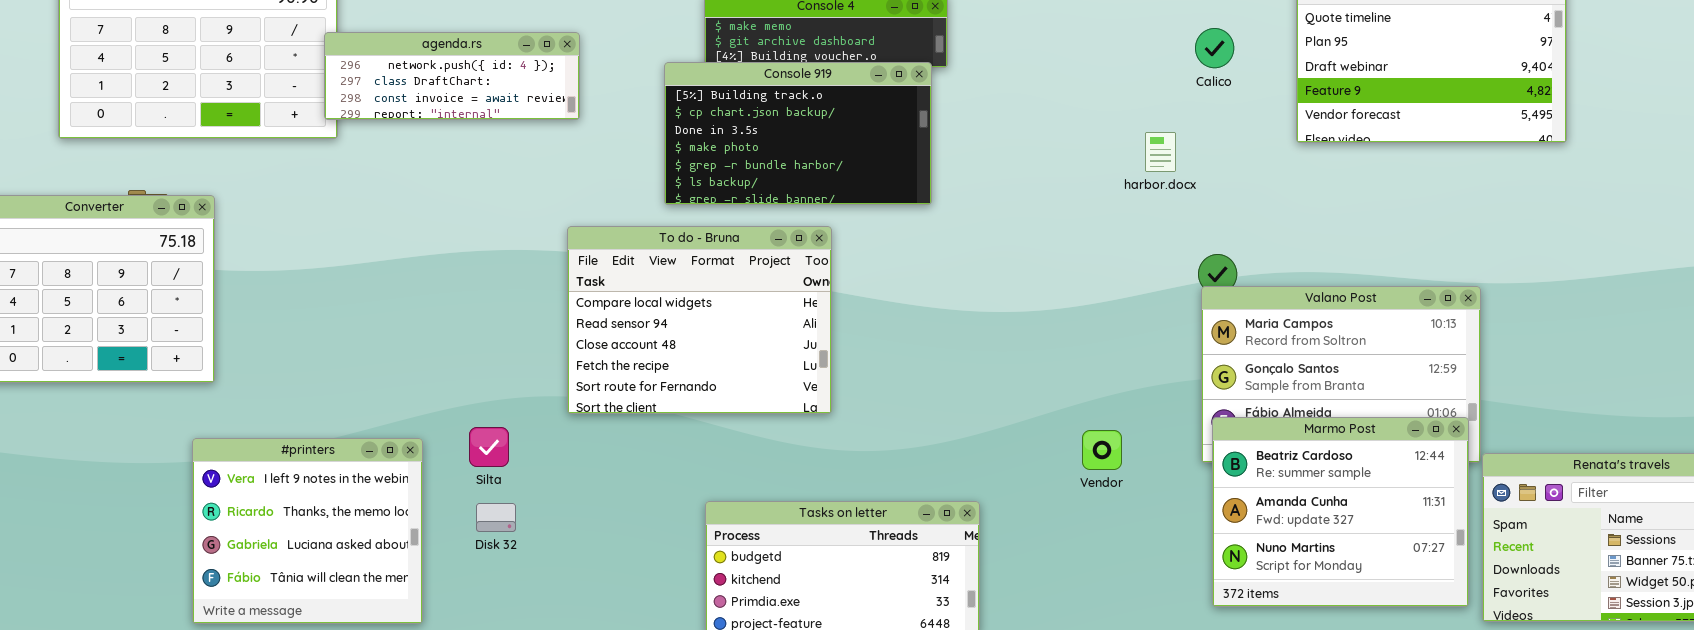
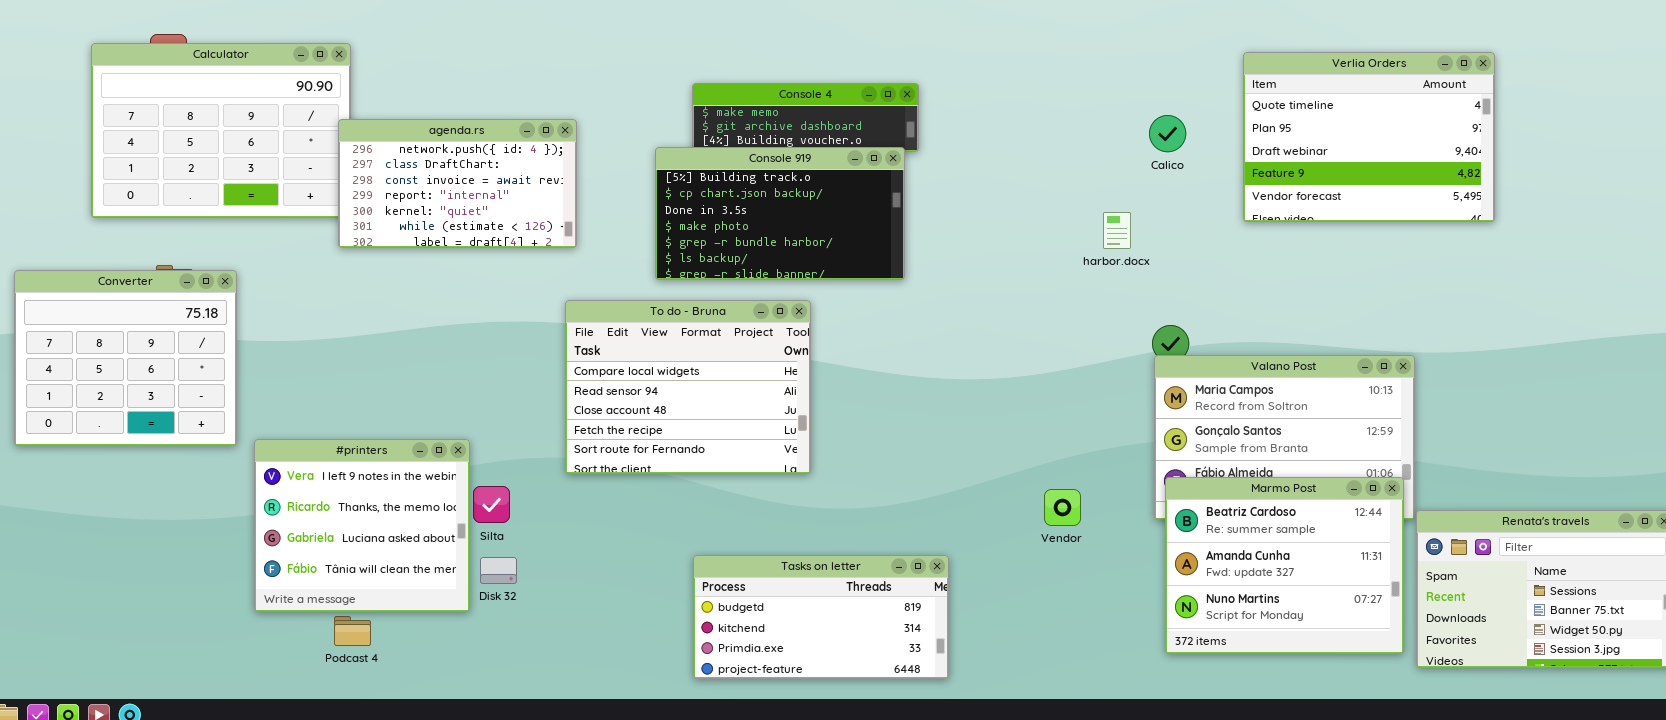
agenda.rs: [324,32,580,120] -> [338,119,577,248], resized
#printers: [192,438,423,624] -> [254,439,470,612], moved

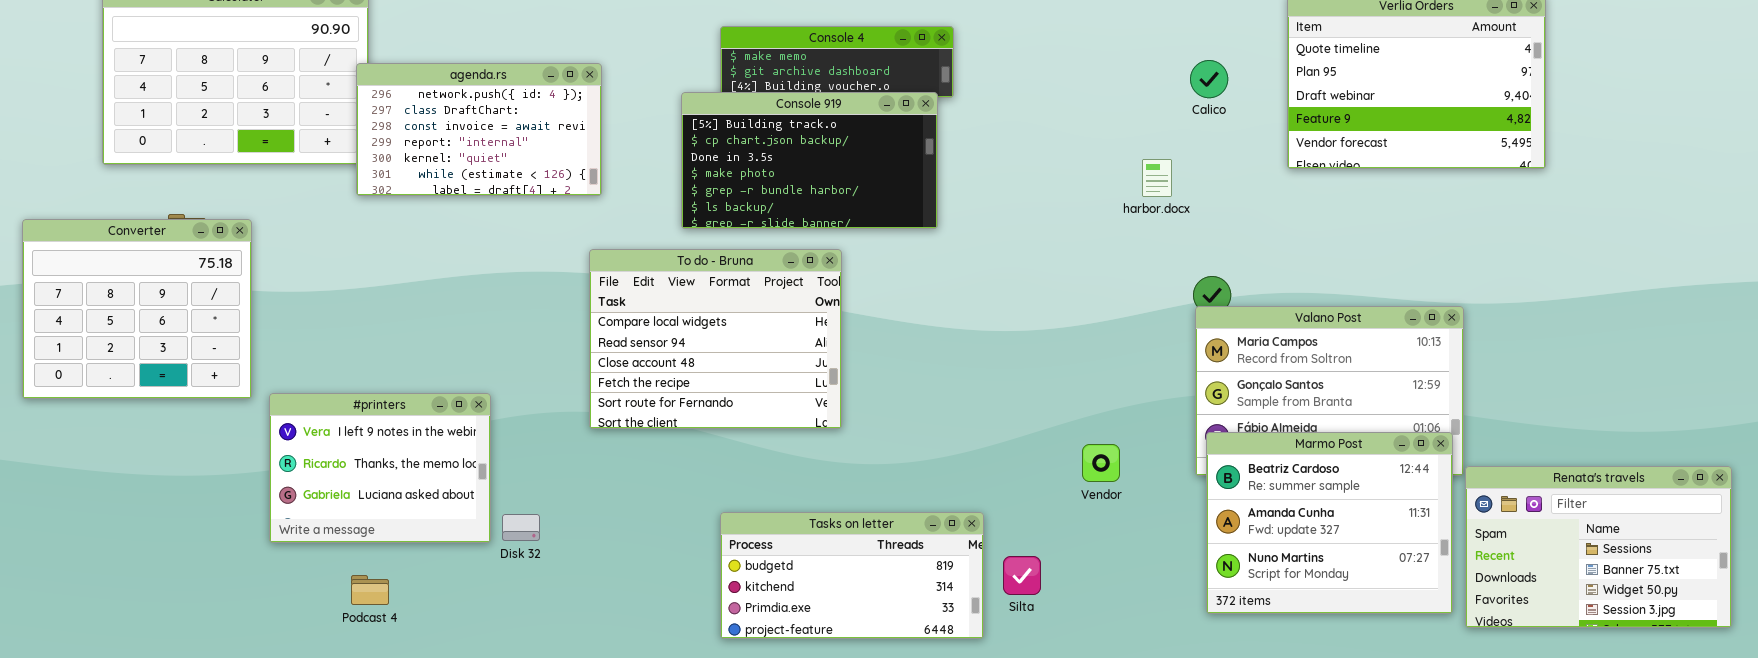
#printers: [254,439,470,612] -> [269,393,491,543], resized
Silta: [473,486,510,523] -> [1003,556,1041,595], moved

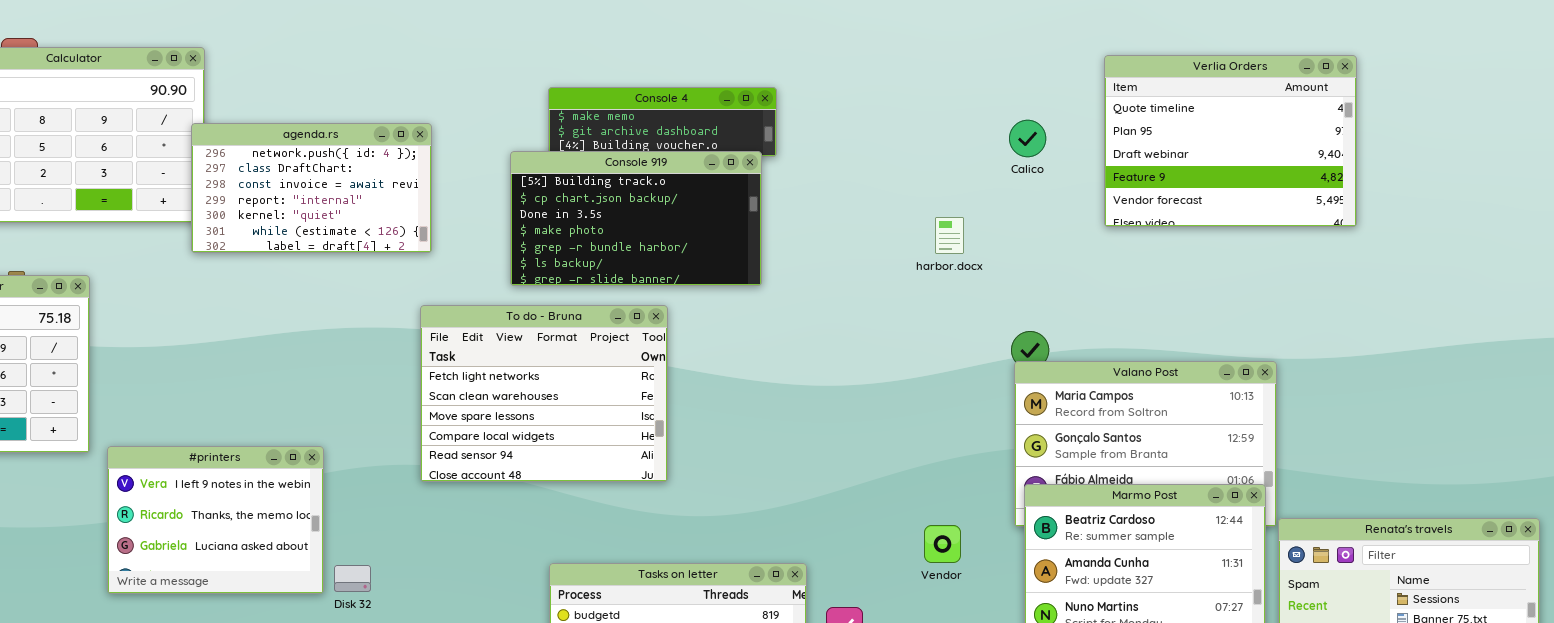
harbor.docx: [1142,159,1172,197] -> [935,217,964,254], moved
To do - Bruna: [589,249,842,429] -> [420,305,668,482], scrolled up 3 rows
Vendor: [1082,444,1120,482] -> [924,525,961,563], moved

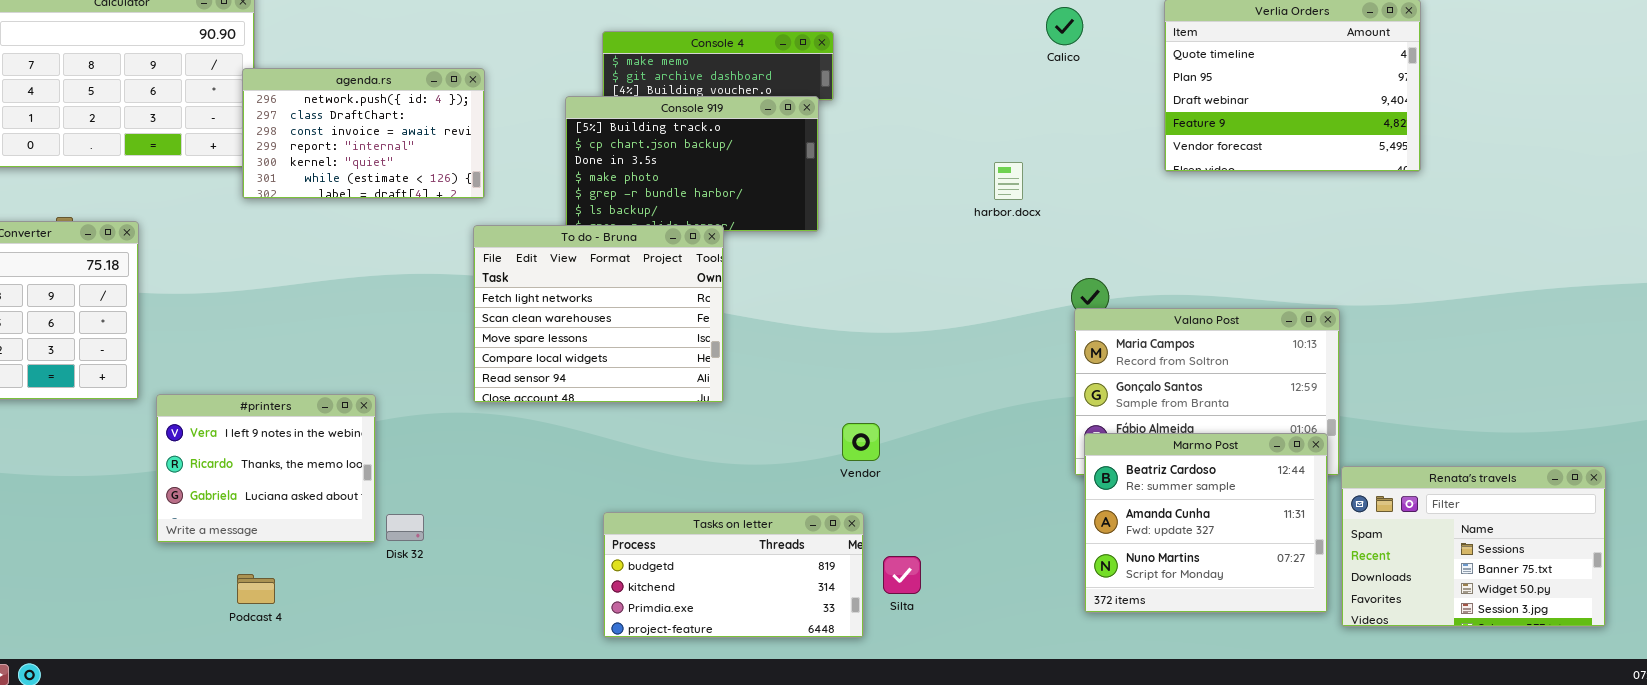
Calico: [1009,120,1046,157] -> [1046,7,1083,45], moved
To do - Bruna: [420,305,668,482] -> [473,225,724,403], moved
Vendor: [924,525,961,563] -> [842,423,880,461], moved

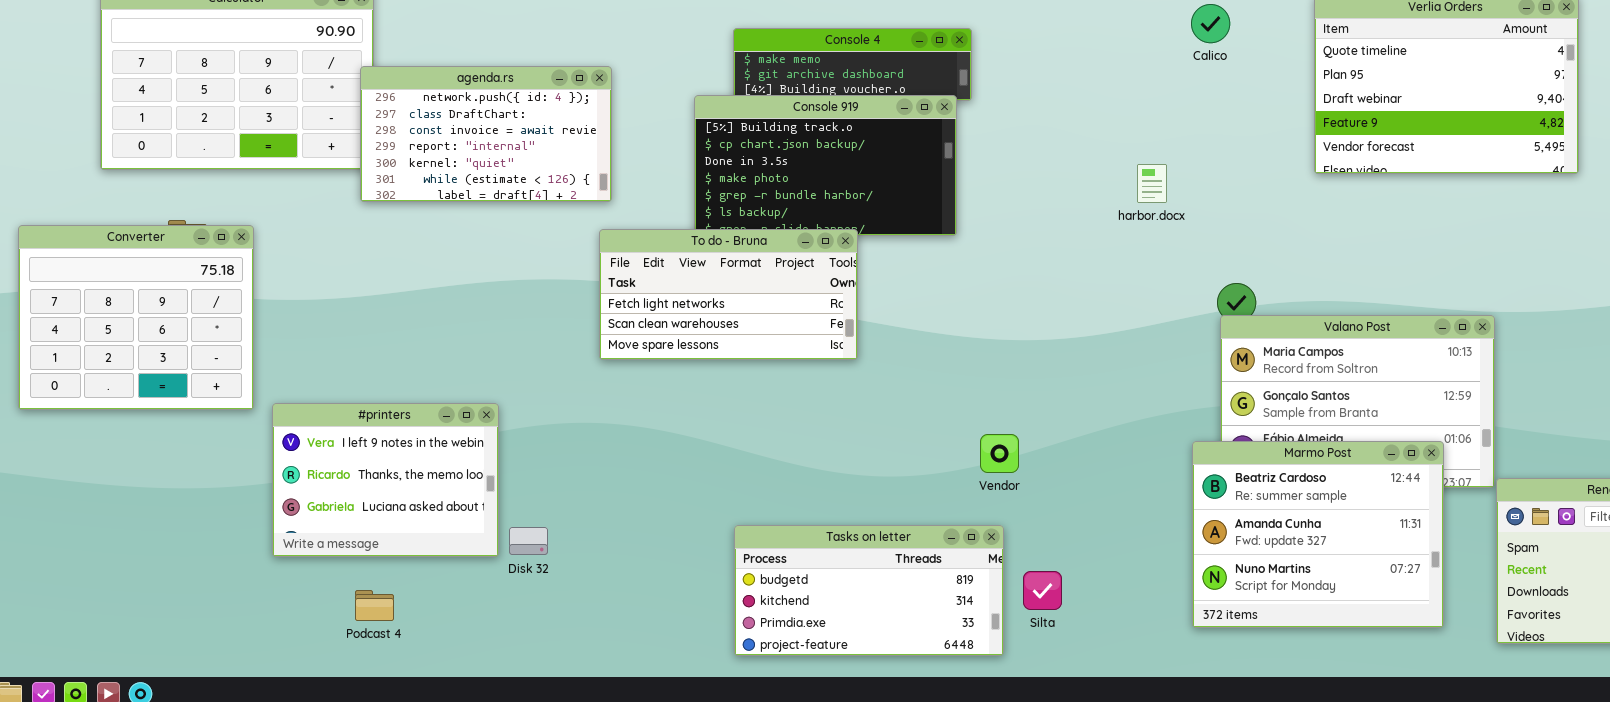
To do - Bruna: [473,225,724,403] -> [599,229,858,360], resized
Marmo Post: [1084,433,1328,613] -> [1192,441,1444,628], moved

